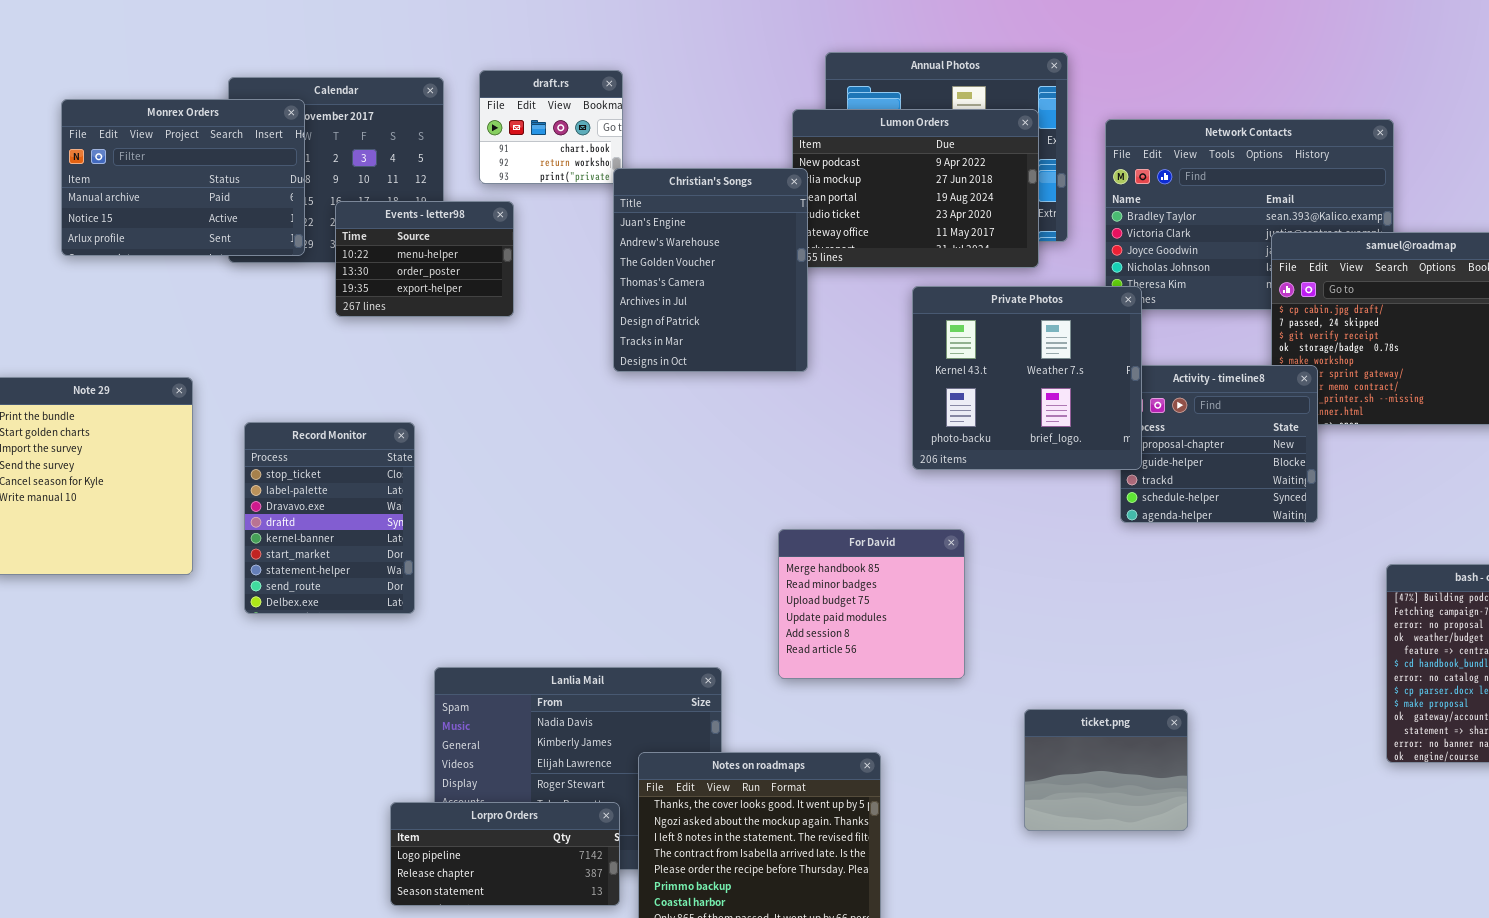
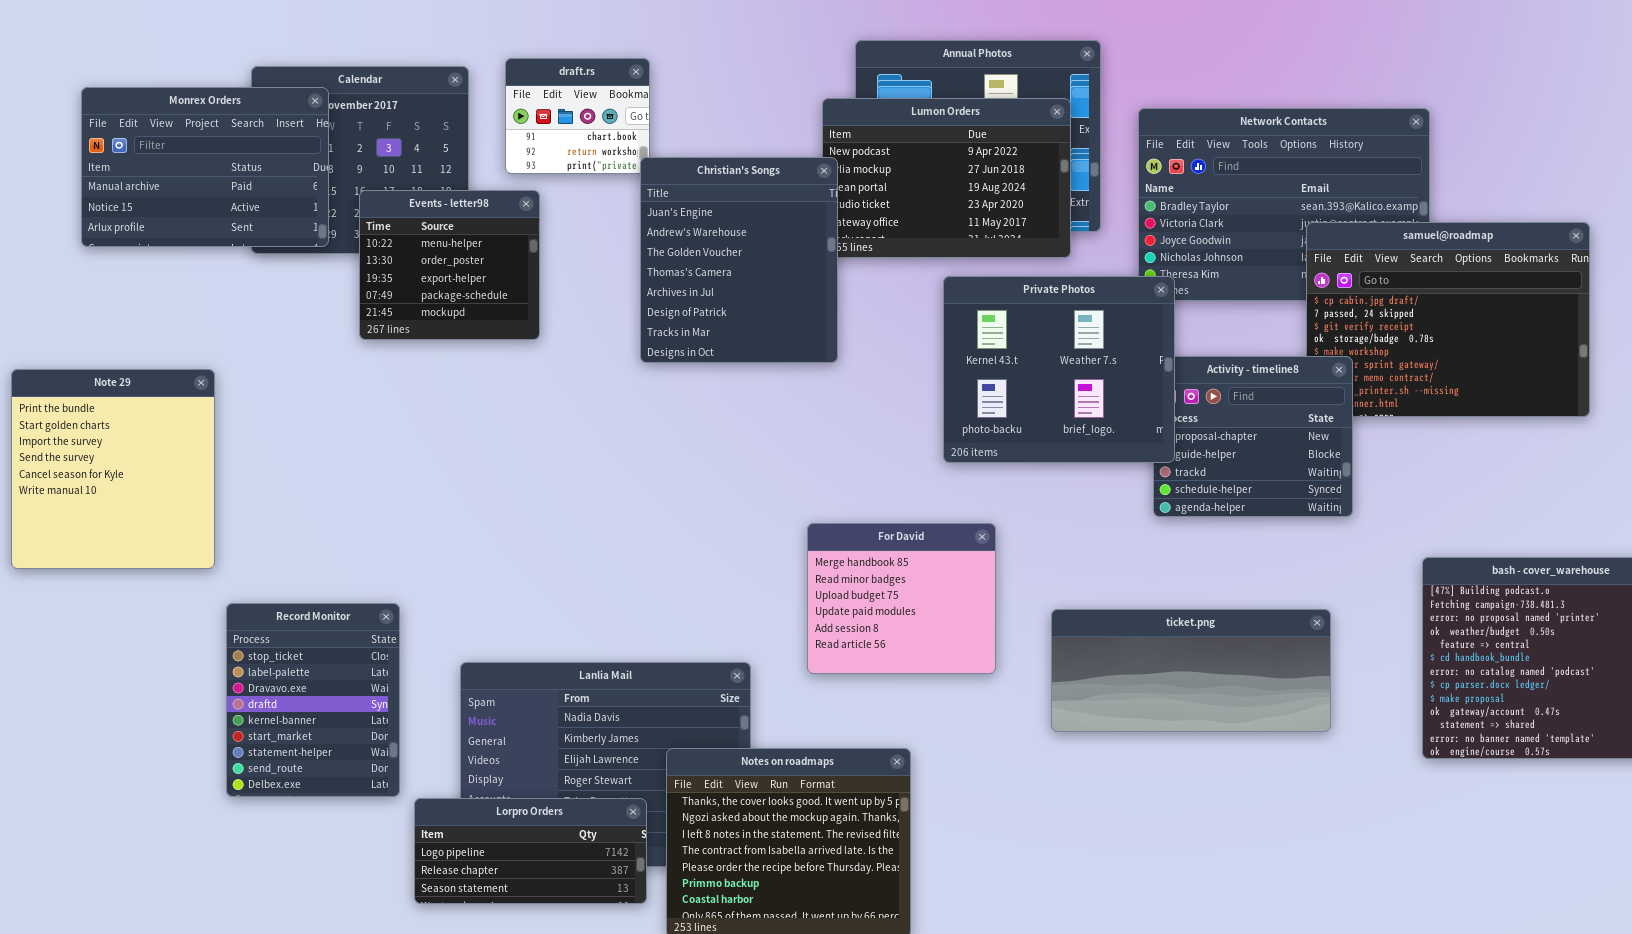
Events - letter98: [335,201,514,317] -> [359,190,540,340], resized
Record Monitor: [244,422,415,614] -> [226,603,400,797], moved
ticket.png: [1024,709,1188,831] -> [1051,609,1331,732], moved, resized

